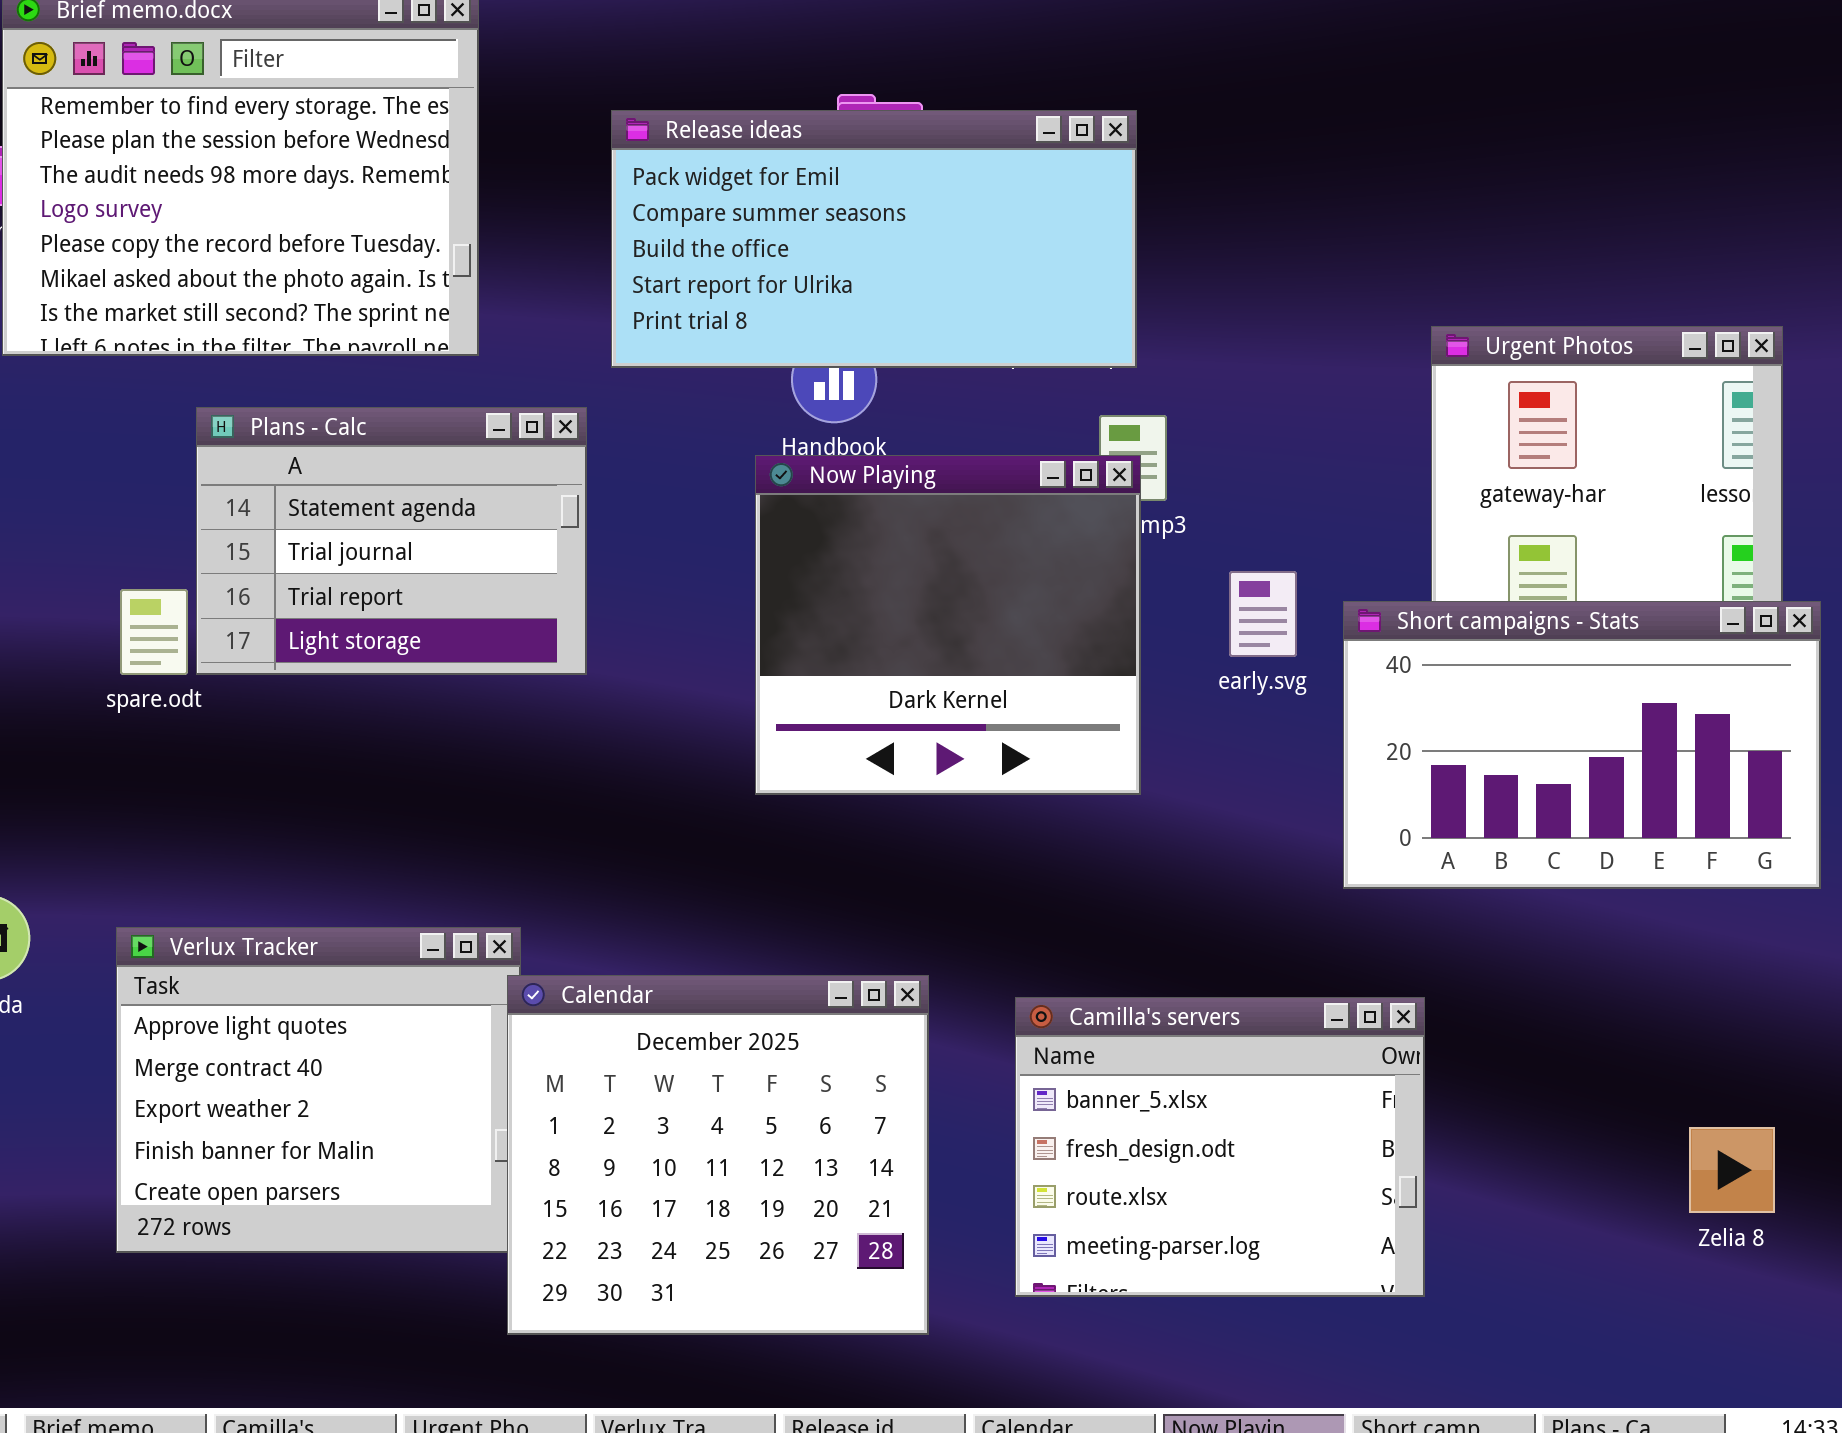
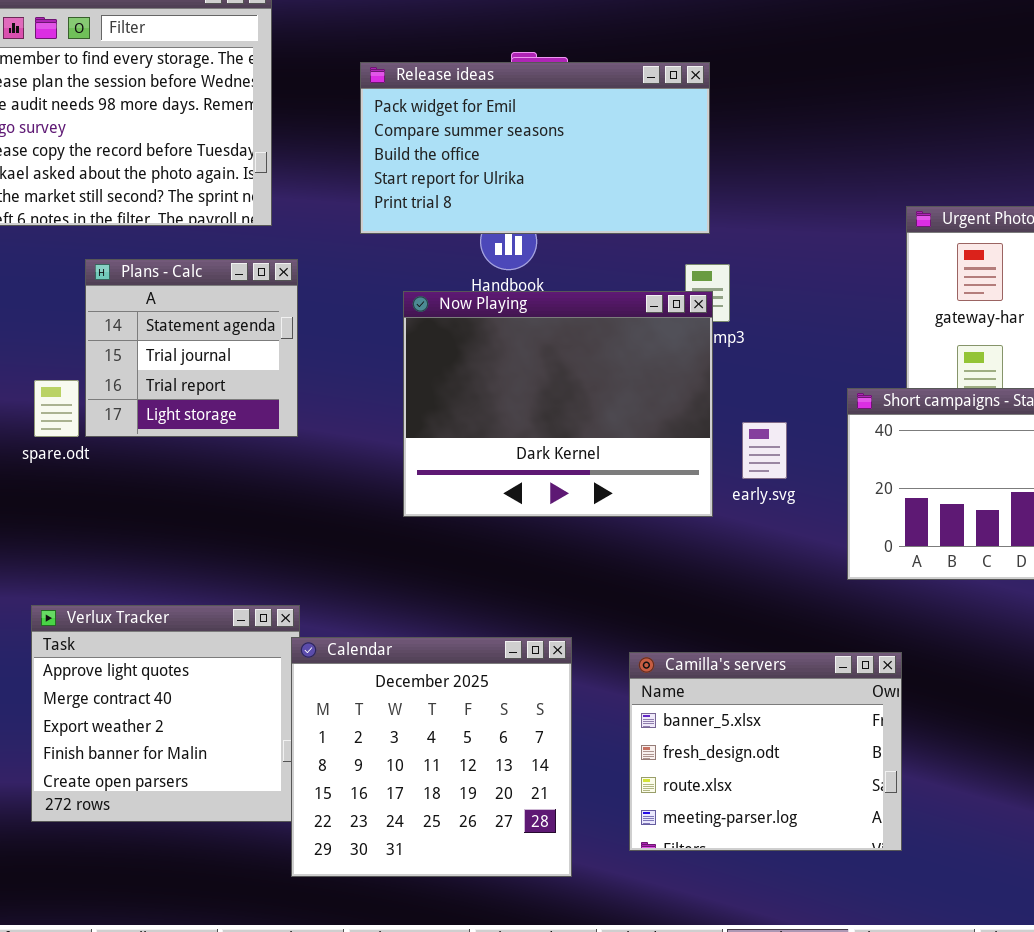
Plans - Calc: [196,407,587,675] -> [85,259,298,437], resized
Now Playing: [755,455,1141,795] -> [403,291,713,517], resized
early.svg: [1229,571,1297,657] -> [742,422,787,479], moved

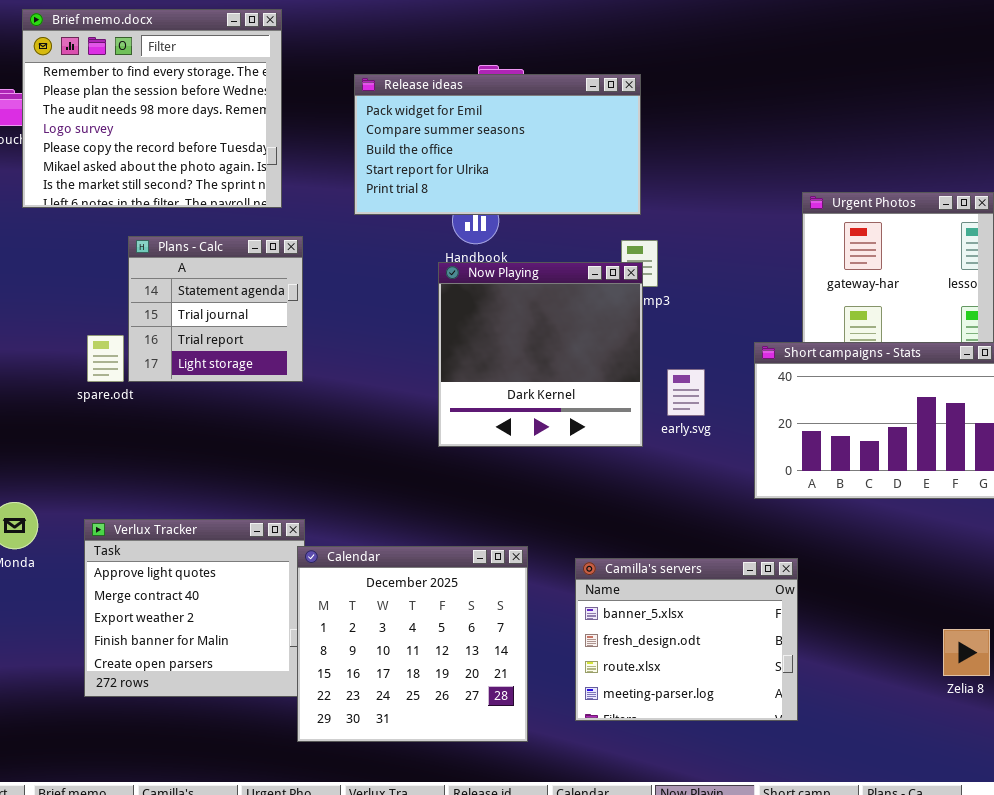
Now Playing: [403,291,713,517] -> [438,262,643,447], resized

